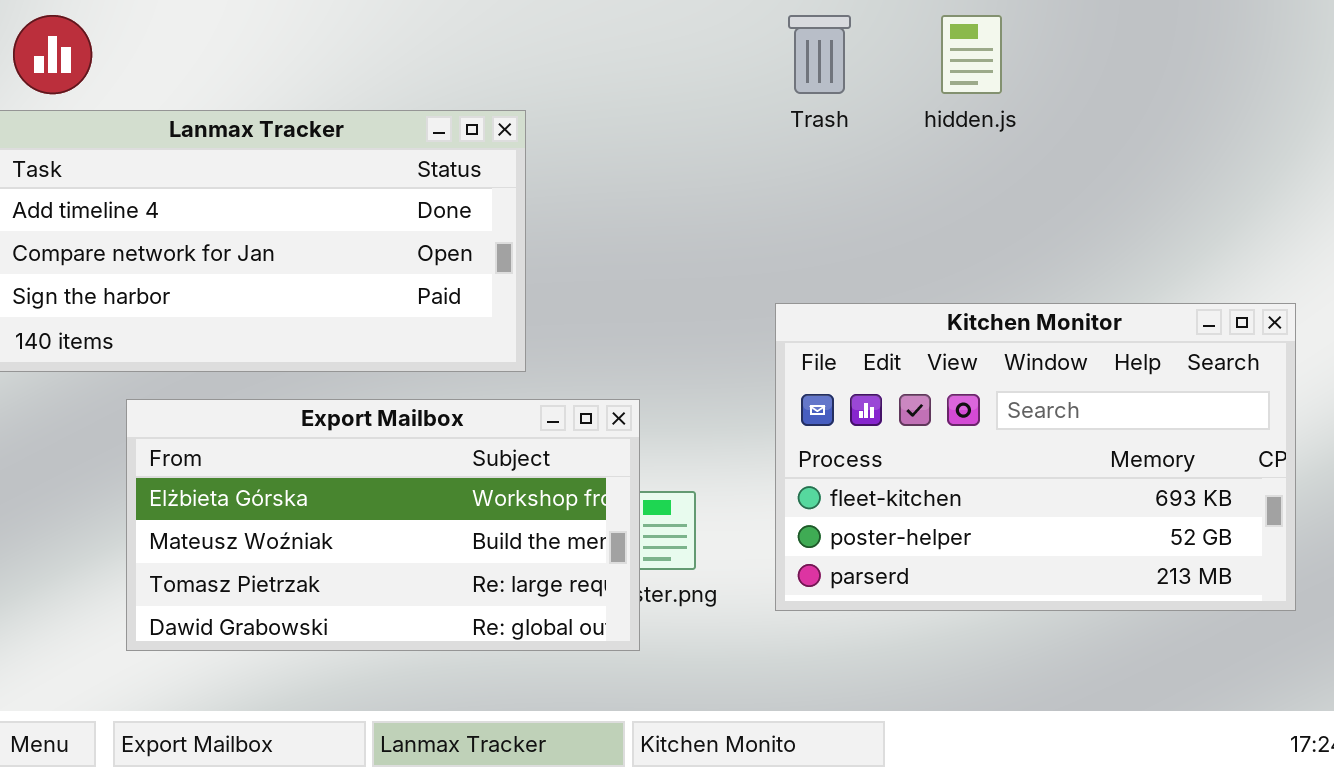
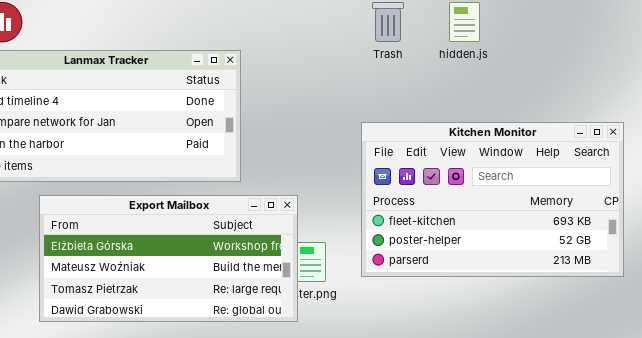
Kitchen Monitor: [775,303,1296,611] -> [361,122,624,277], moved

